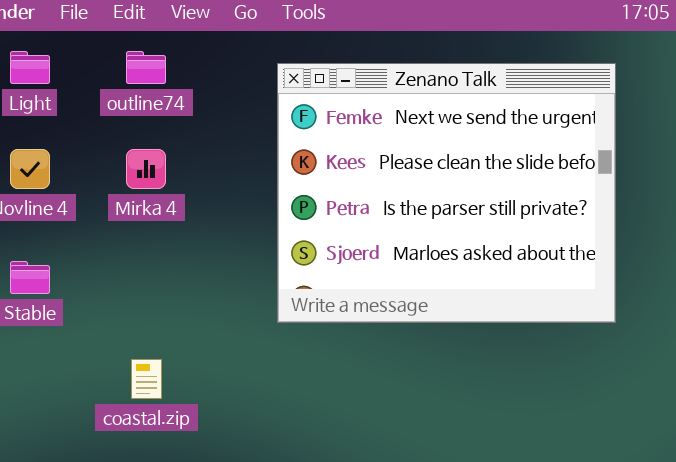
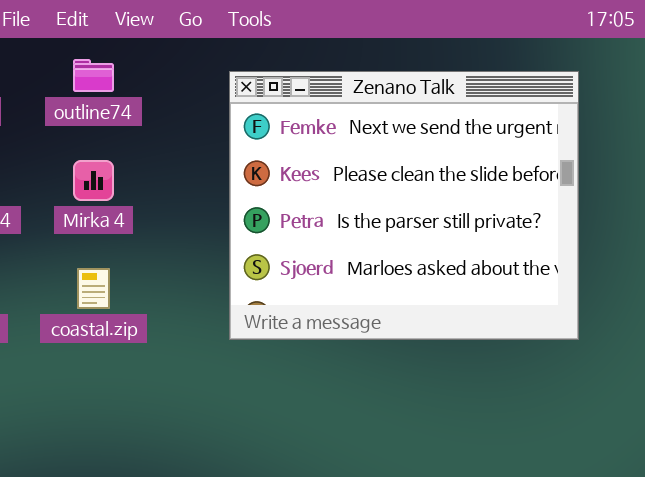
coastal.zip: [131,359,162,399] -> [77,268,110,309], moved

